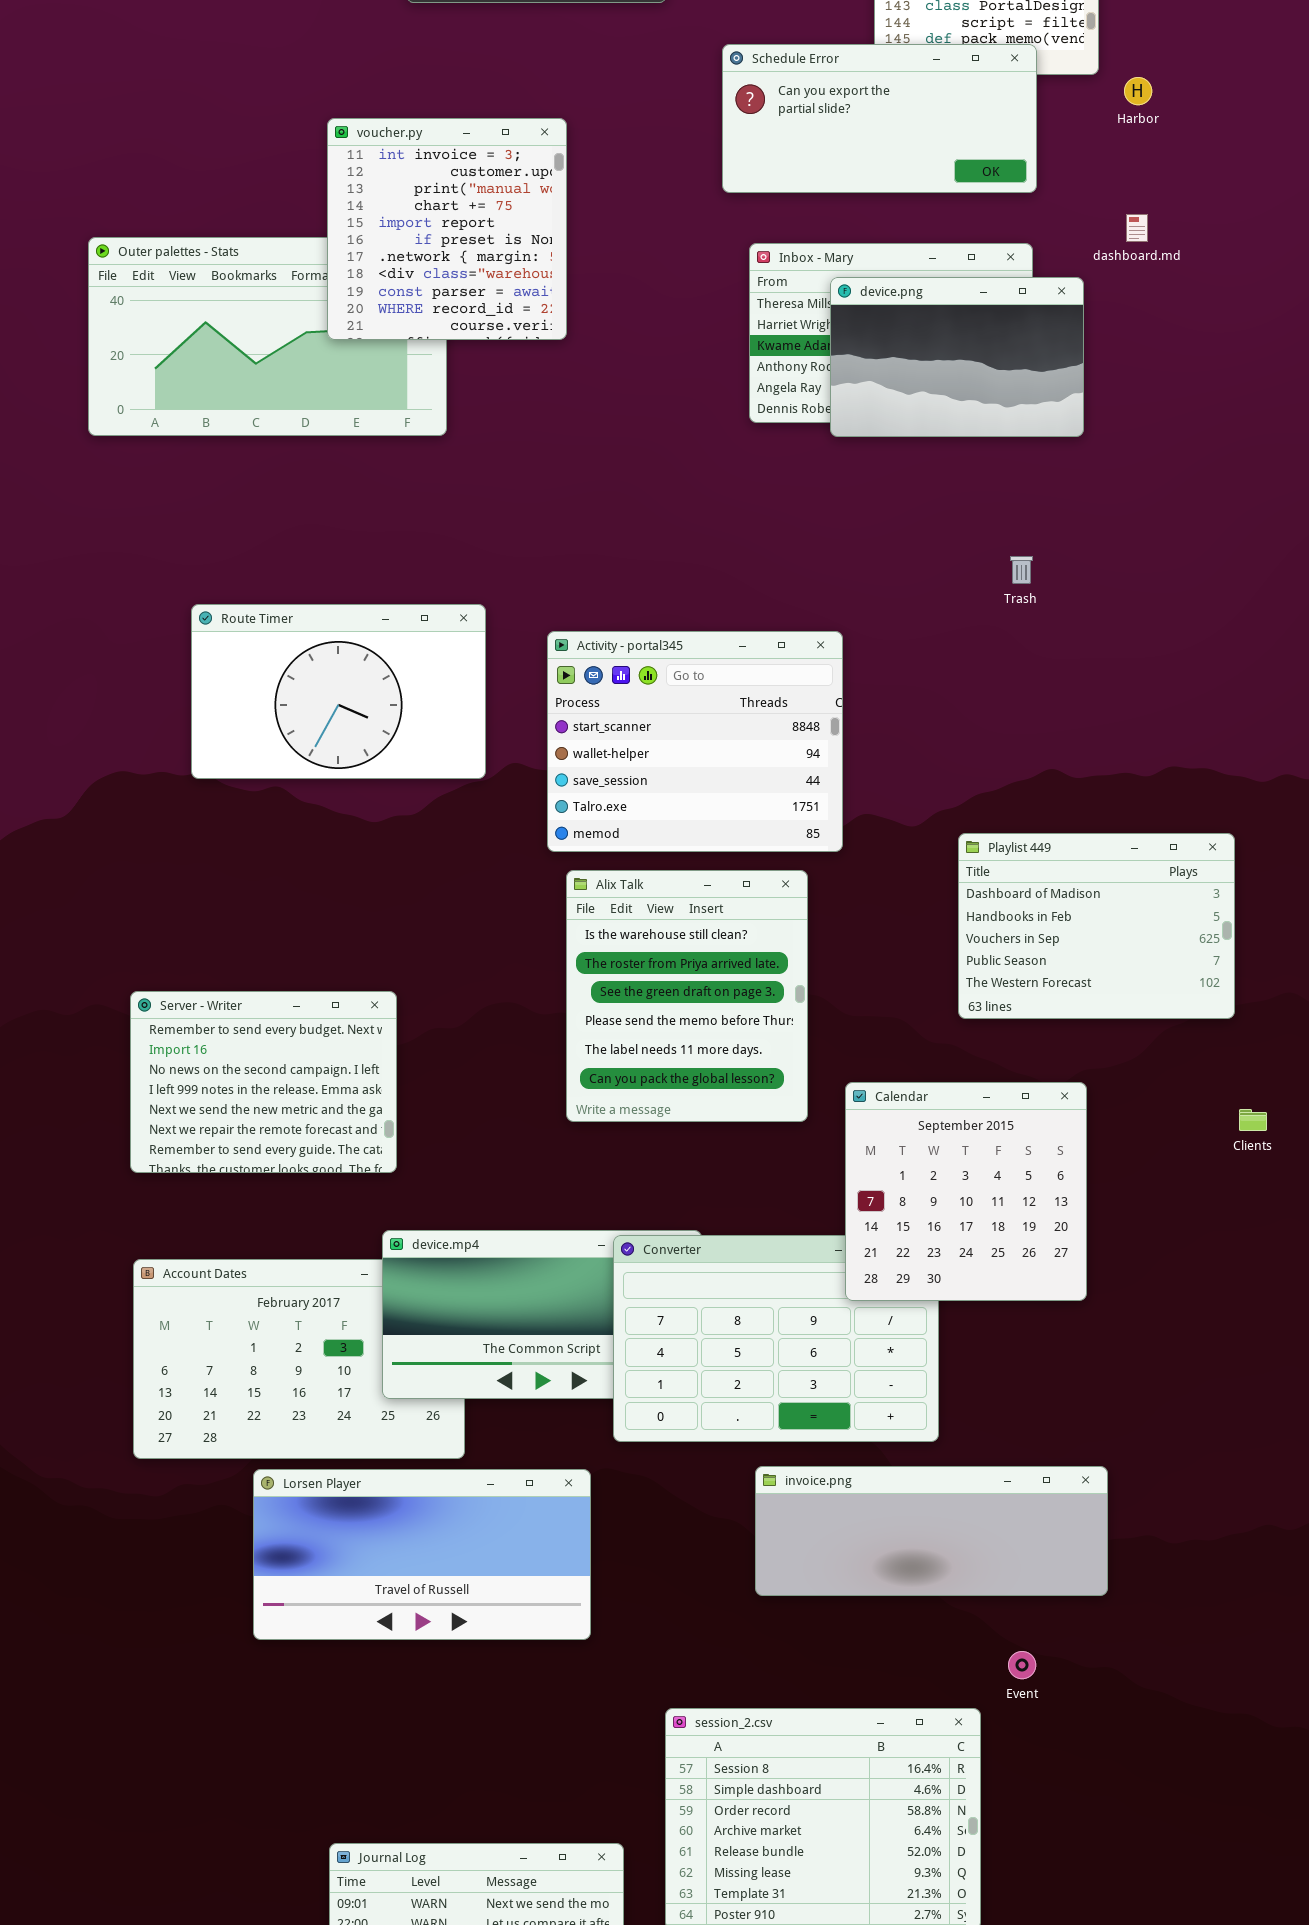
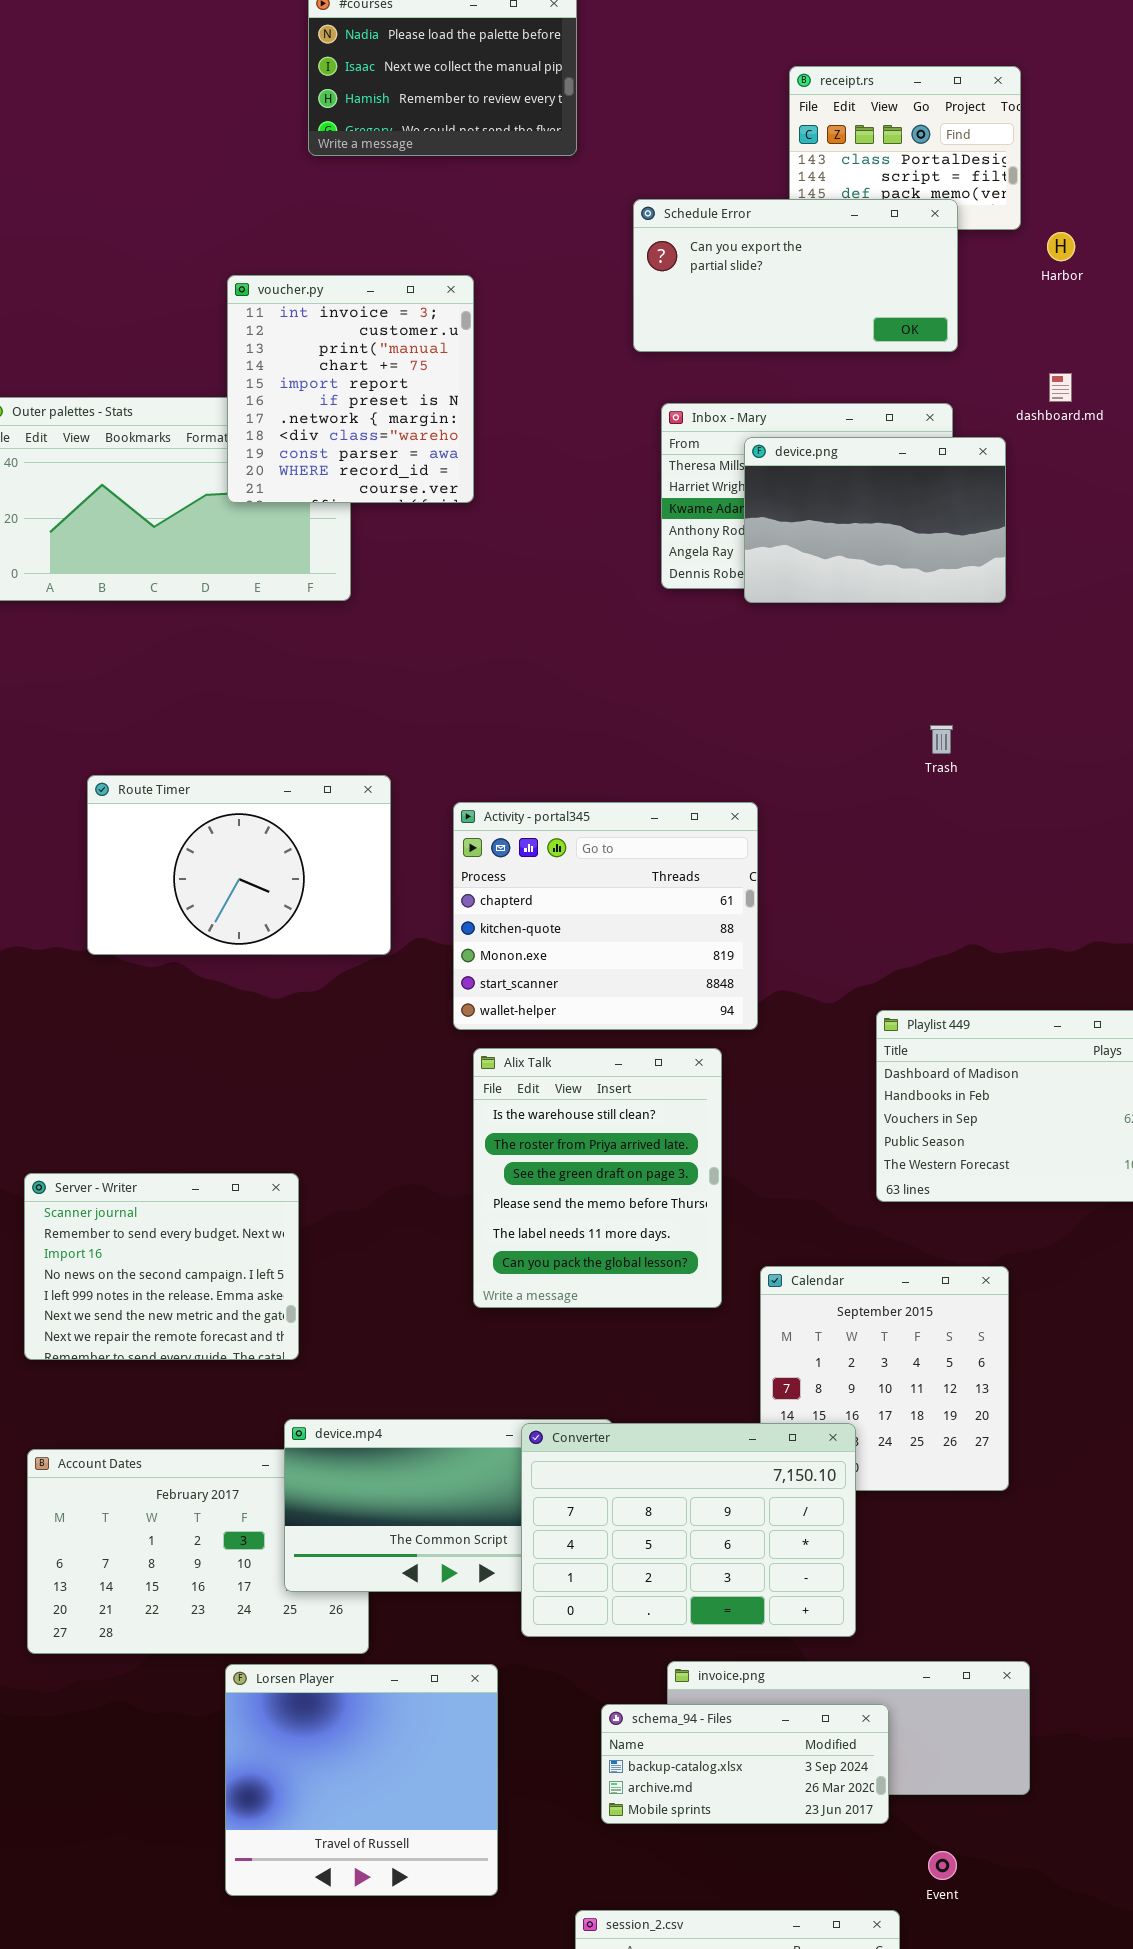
Activity - portal345: [547,631,843,852] -> [453,802,758,1030], scrolled up 3 rows
Server - Writer: [130,991,397,1173] -> [24,1173,299,1360], scrolled up 1 row
Converter: [613,1235,939,1442] -> [521,1423,856,1637], raised
Lorsen Player: [253,1469,591,1640] -> [225,1664,498,1896], resized
schema_94 - Files: none -> [601,1704,889,1824], opened

